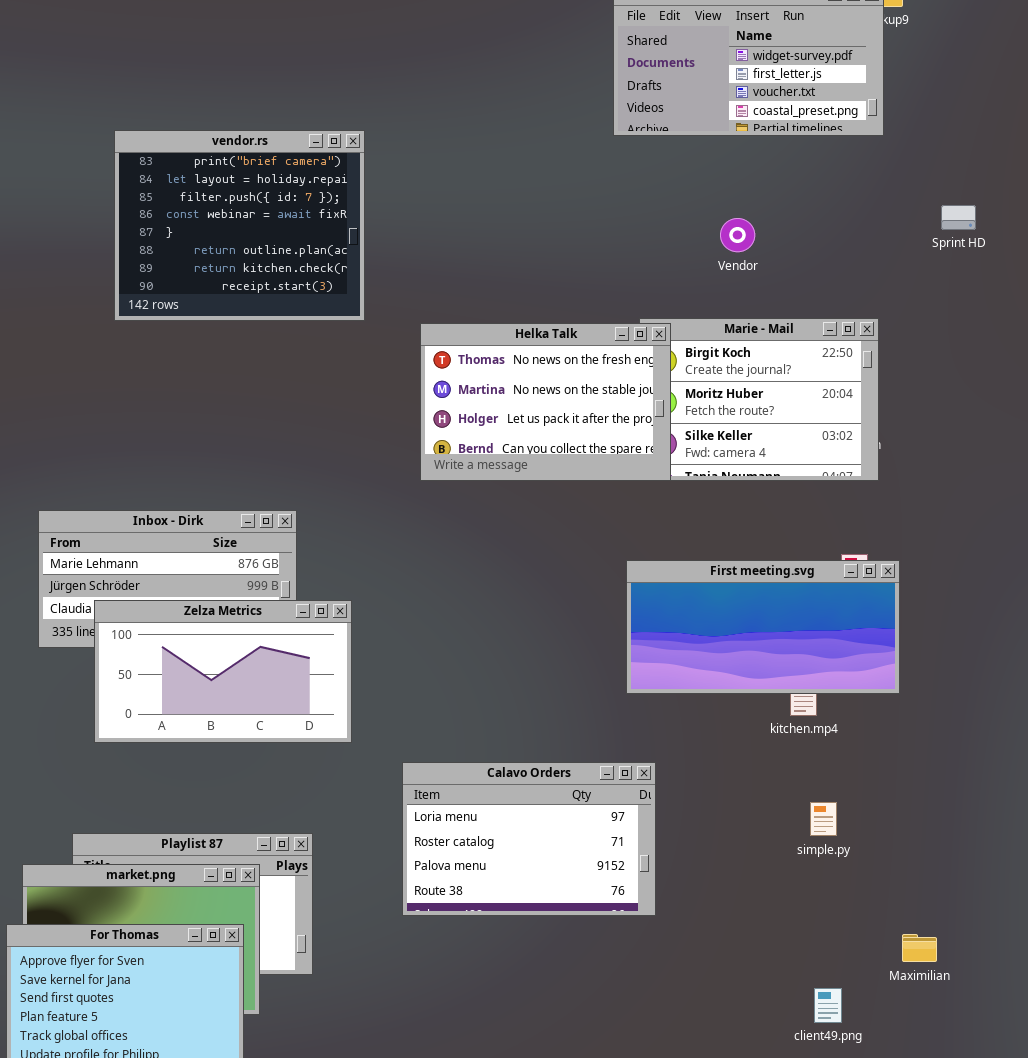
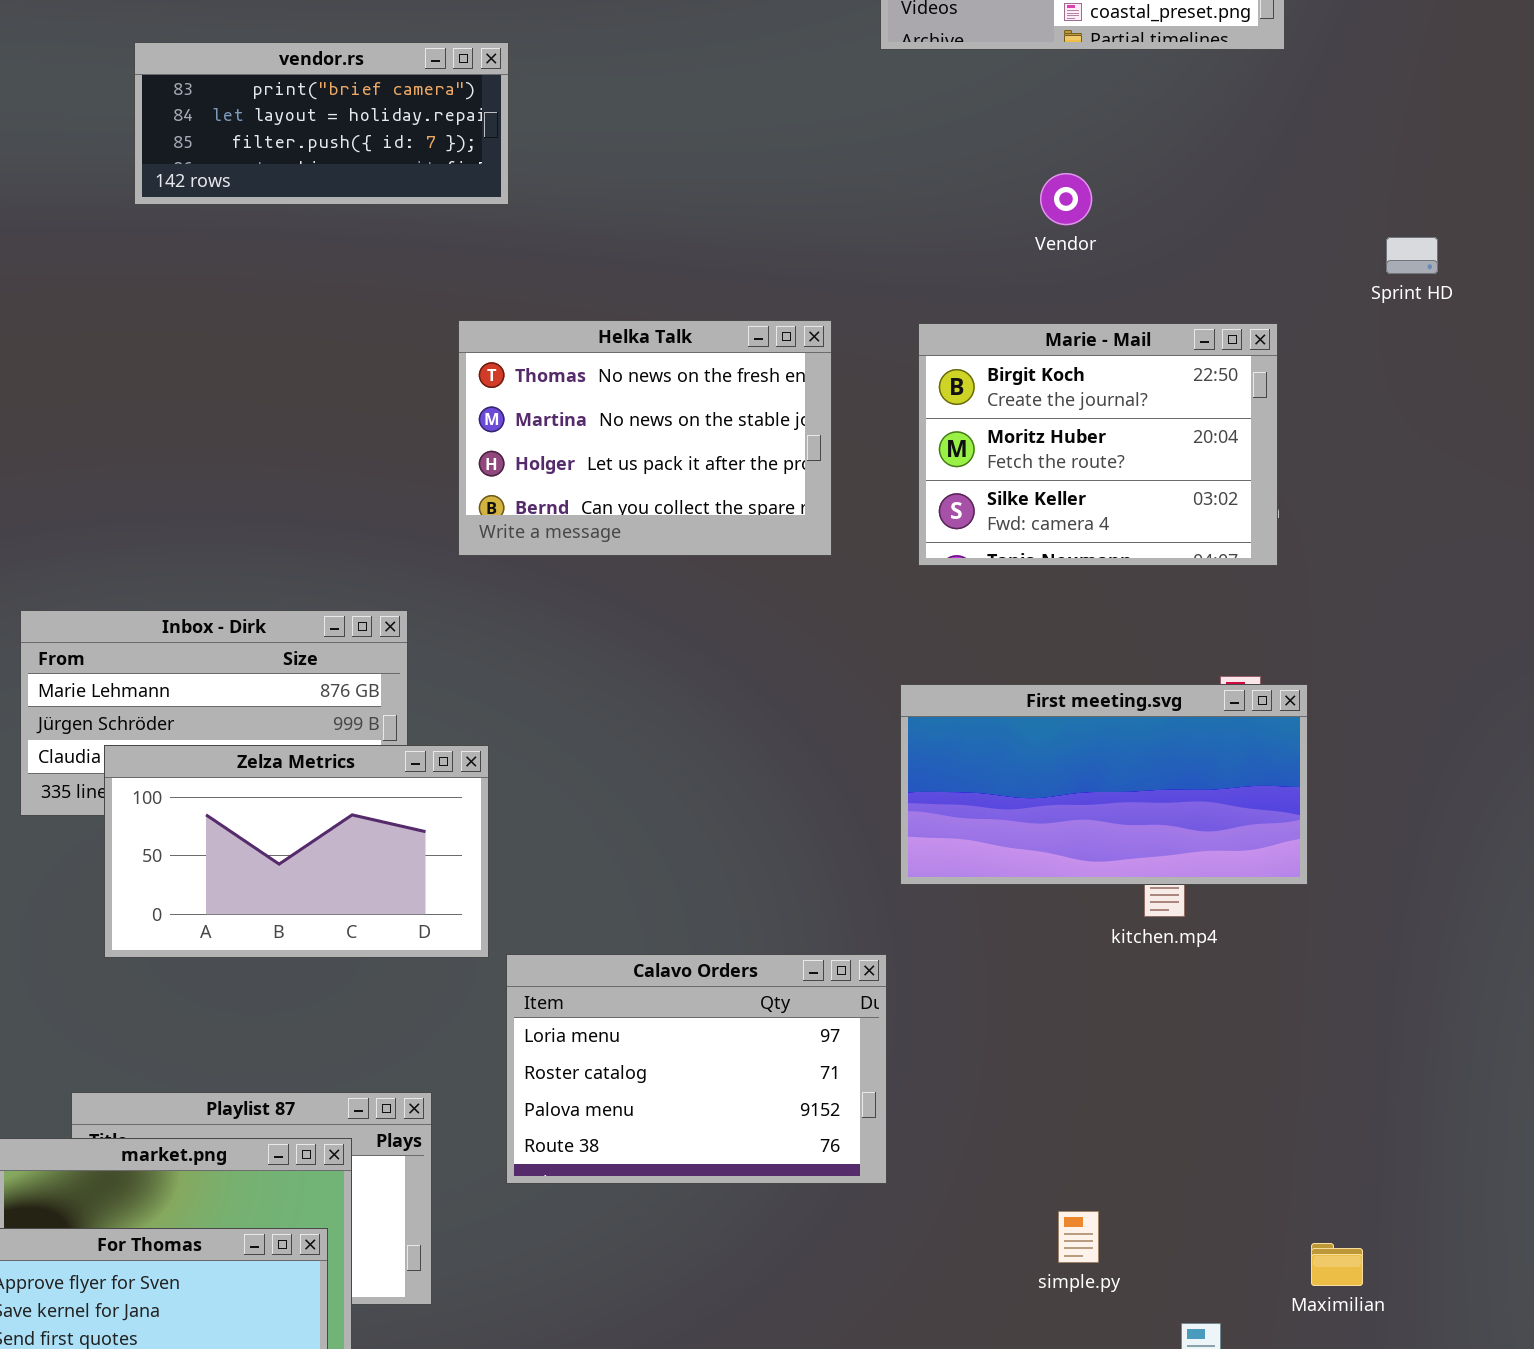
vendor.rs: [114,130,365,321] -> [134,42,509,205], resized
Sprint HD: [941,205,976,230] -> [1386,237,1438,274], moved
Helka Talk: [420,323,671,481] -> [458,320,832,556], moved
Calavo Orders: [402,762,656,916] -> [506,954,887,1184], moved
simple.py: [810,802,837,836] -> [1058,1211,1099,1263], moved

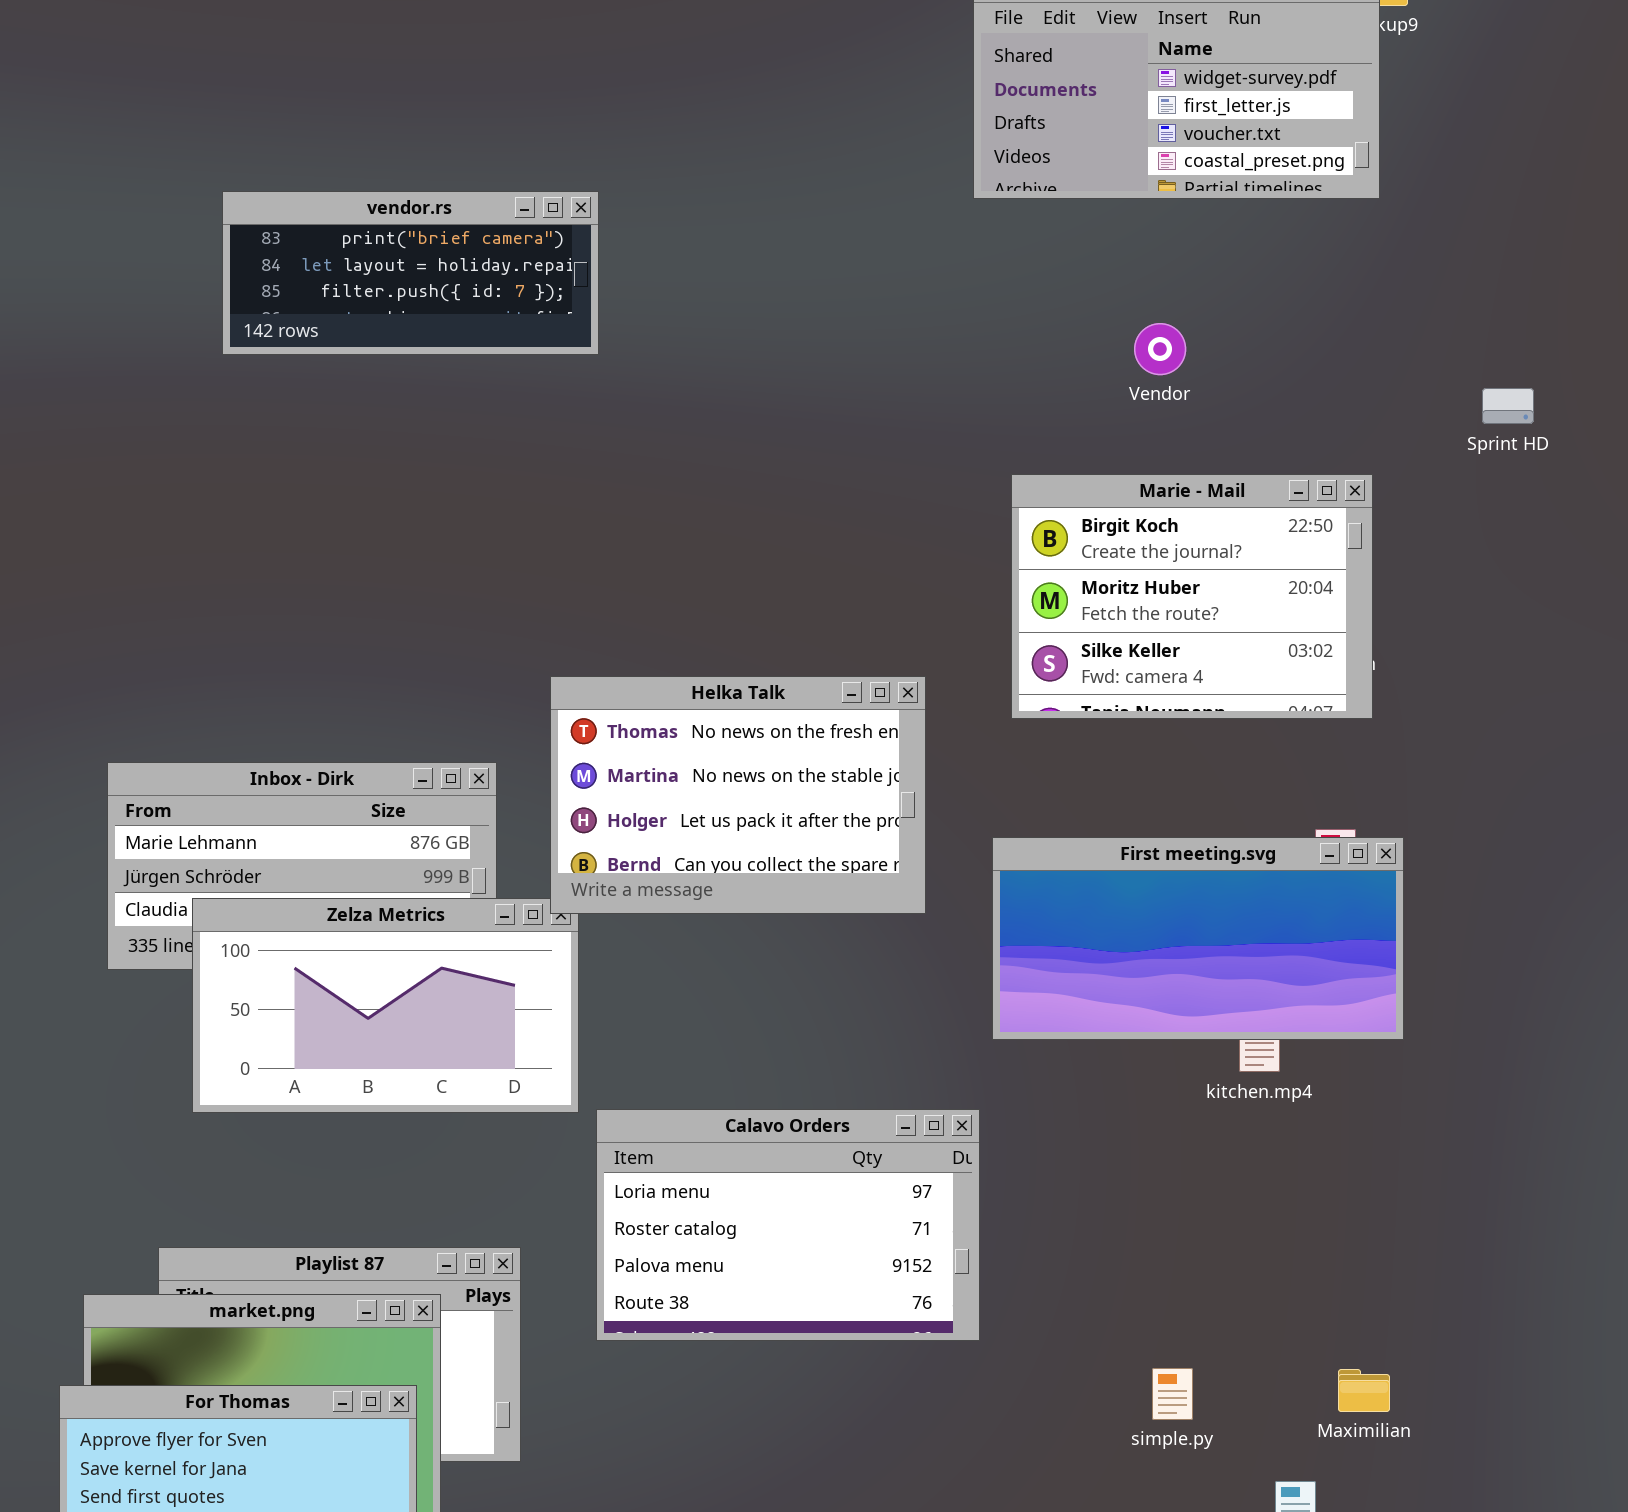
Helka Talk: [458,320,832,556] -> [550,676,926,914], moved
Maximilian: [1311,1243,1363,1286] -> [1338,1369,1390,1412], moved

